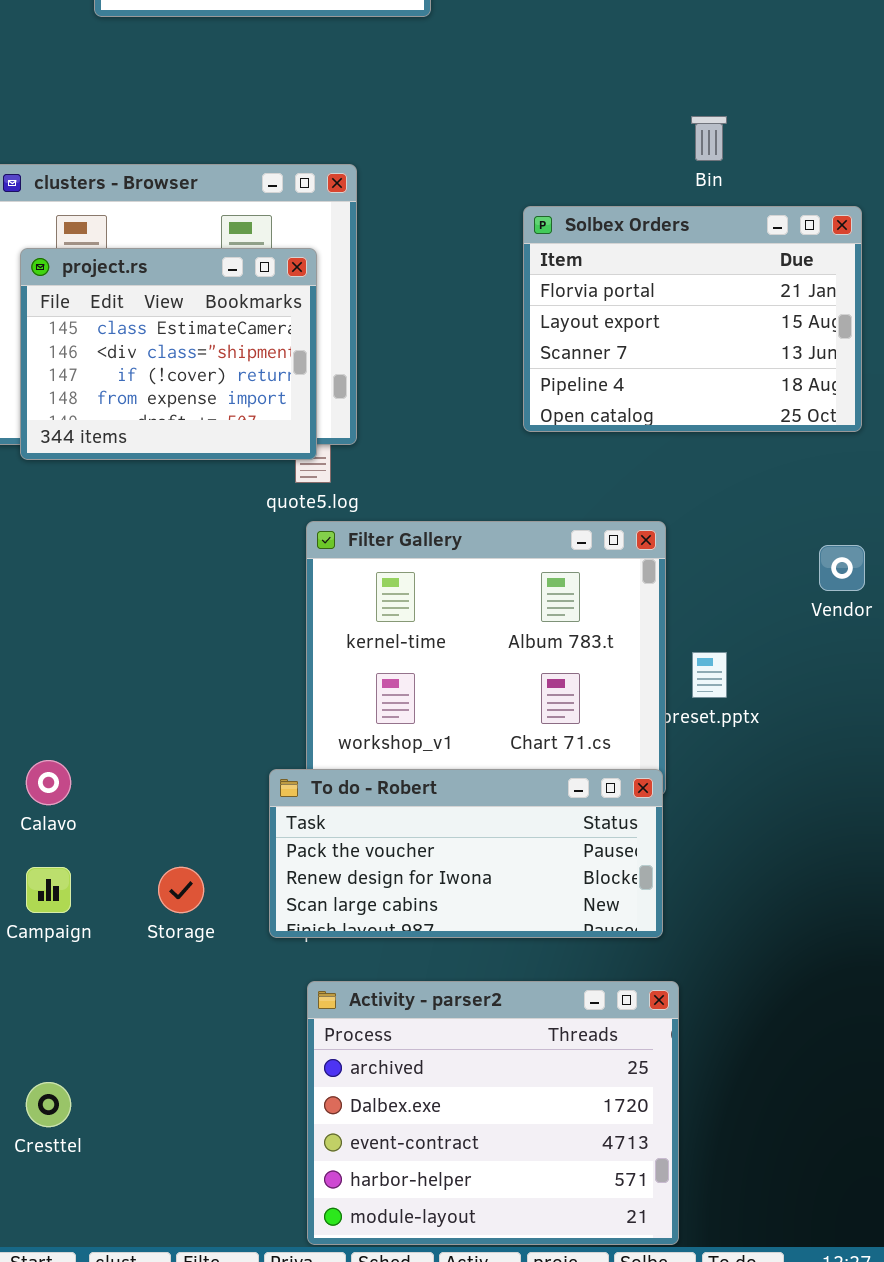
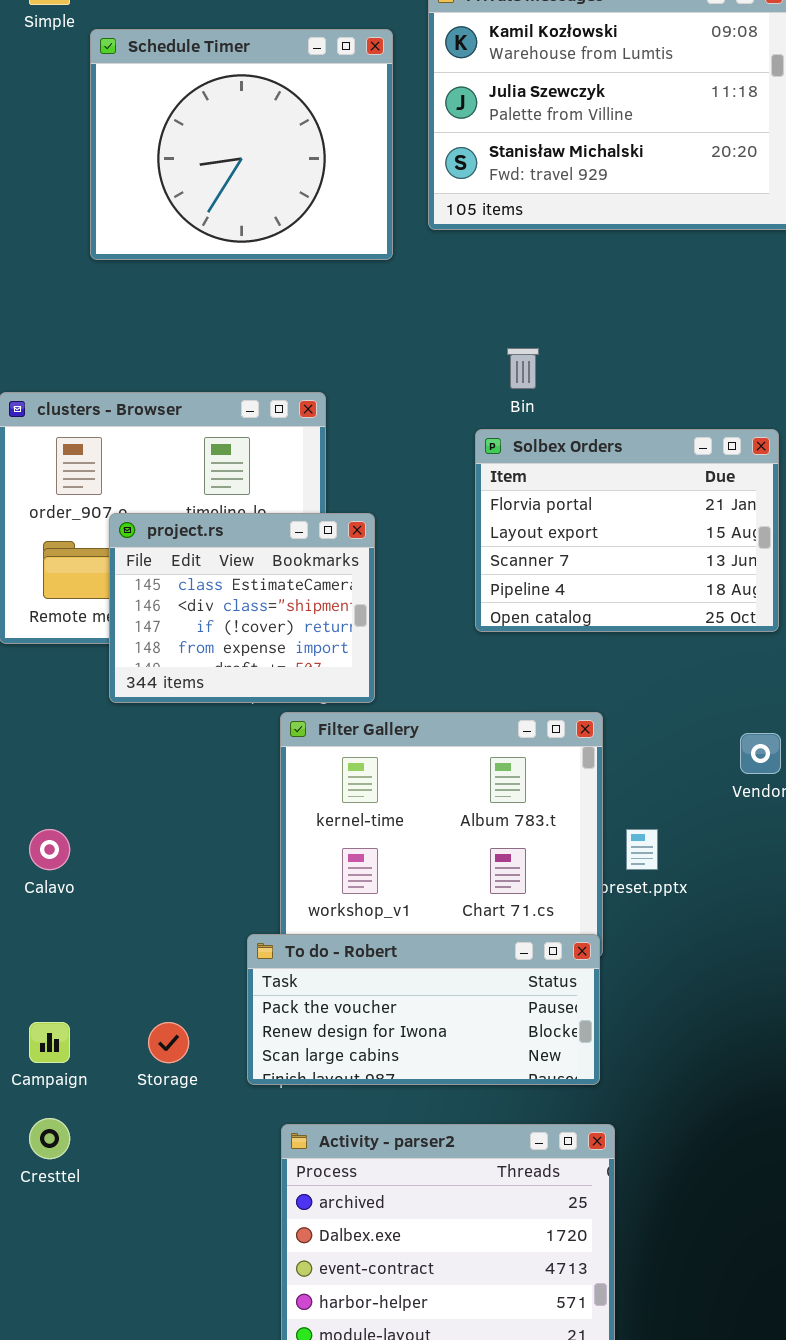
Bin: [691,116,727,161] -> [507,348,539,389], moved
project.rs: [20,248,317,460] -> [109,513,375,703], moved
Calavo: [26,760,71,805] -> [29,829,70,870], moved
Cresttel: [26,1082,71,1127] -> [29,1118,70,1159], moved

